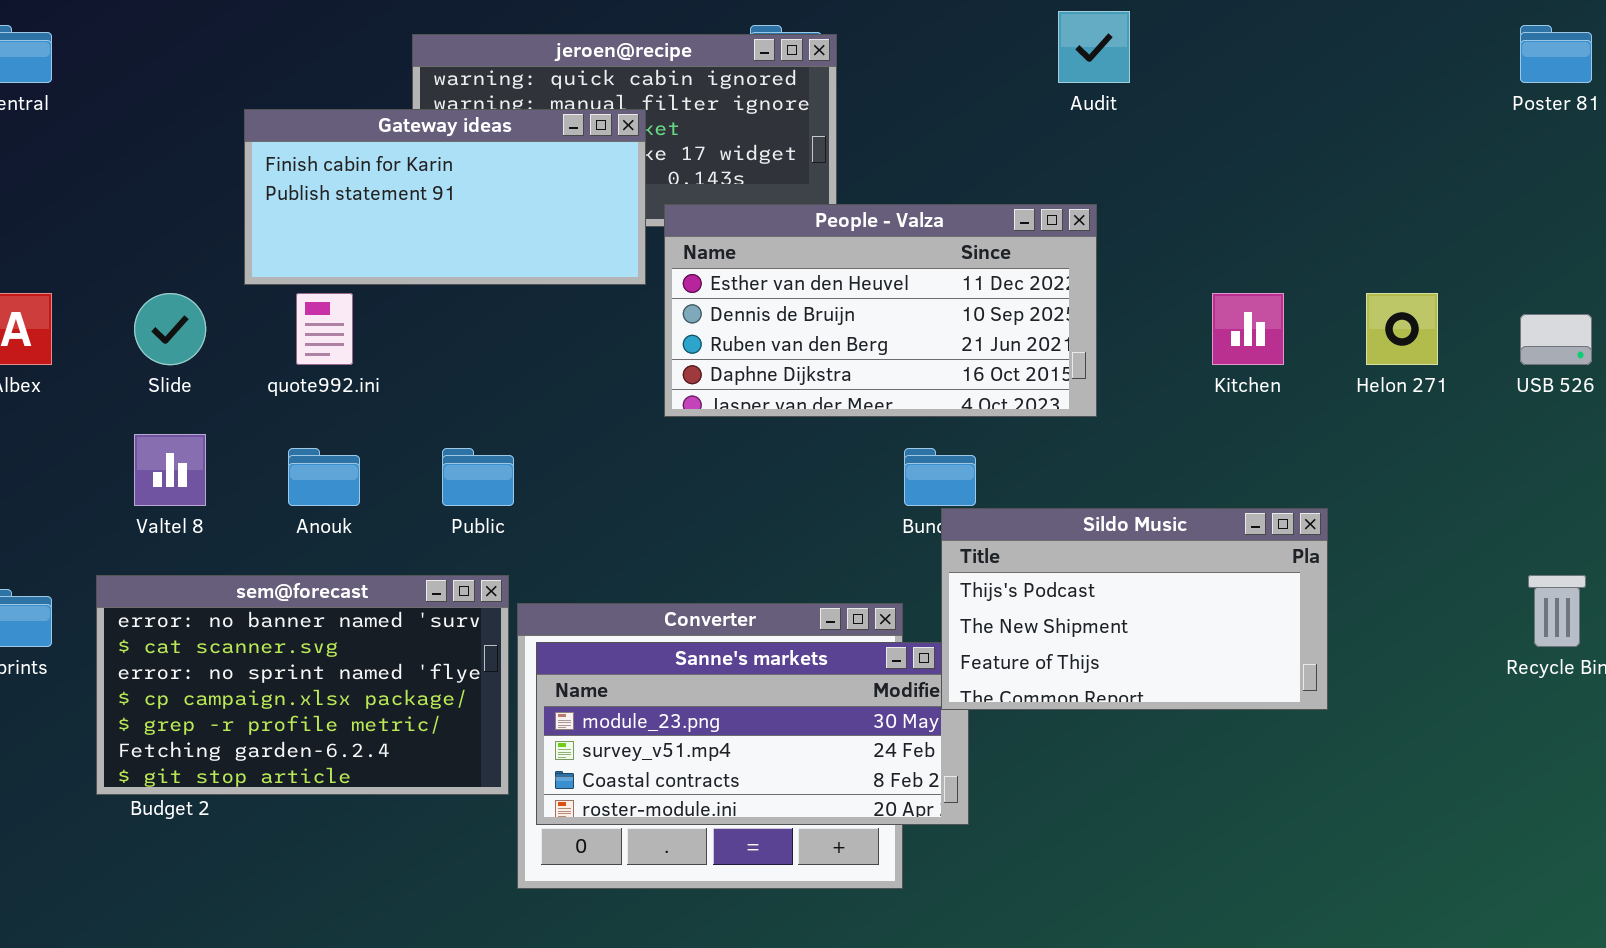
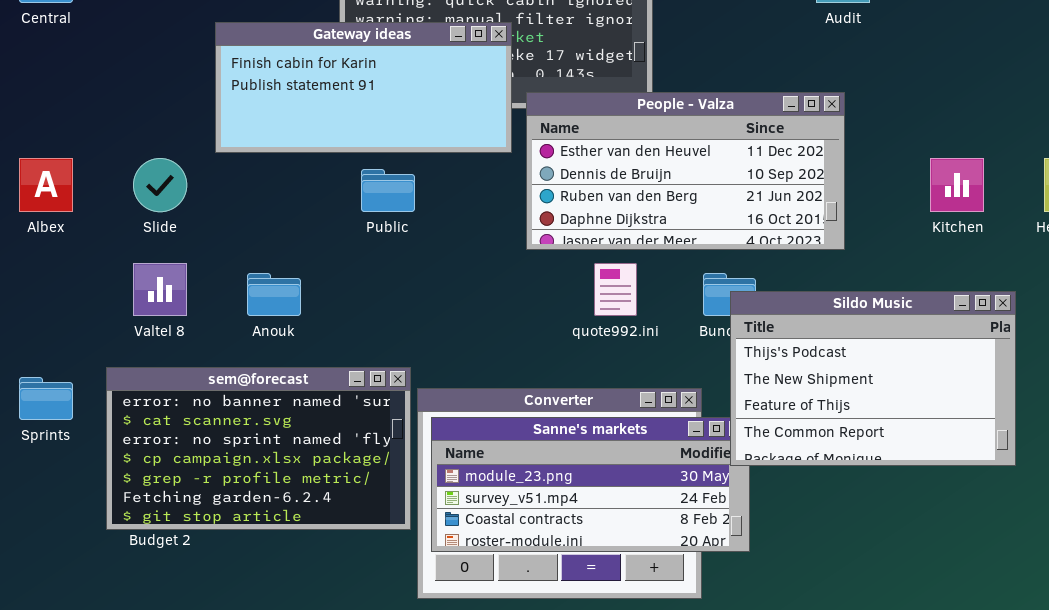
quote992.ini: [296,293,353,365] -> [594,263,637,316], moved
Public: [442,448,514,506] -> [361,169,415,212], moved
Sildo Music: [941,508,1328,710] -> [730,291,1016,466], resized

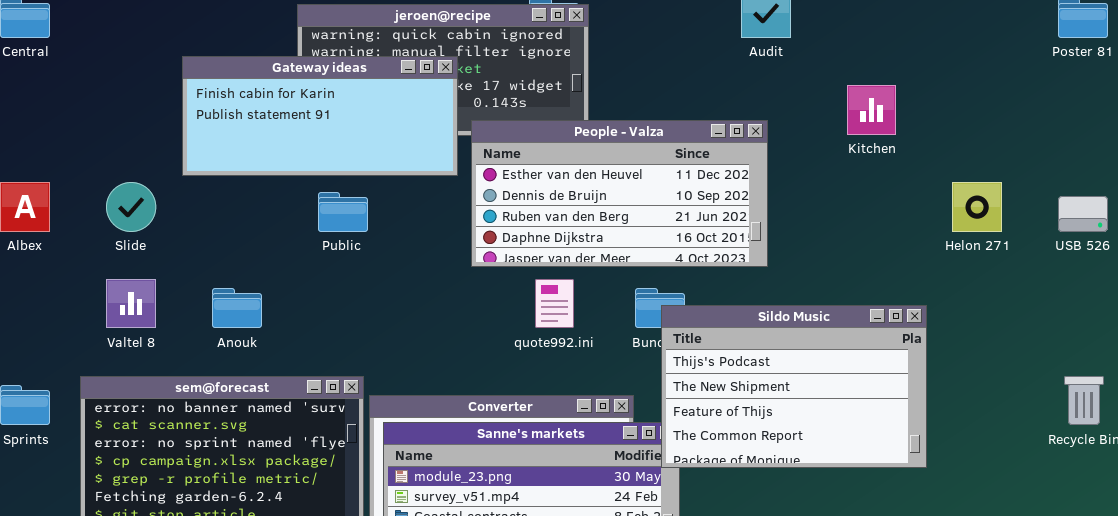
Kitchen: [930,158,984,212] -> [847,85,896,135], moved

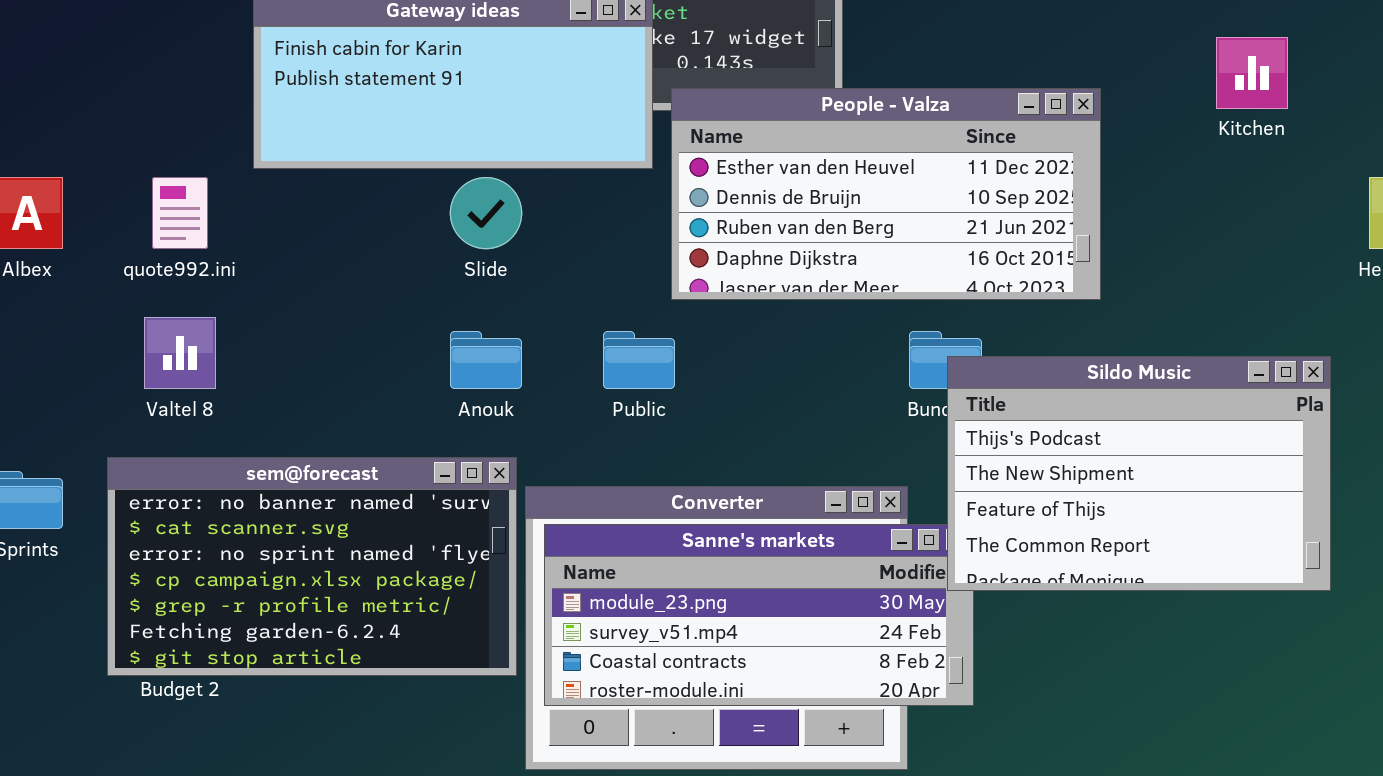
Slide: [106,182,156,232] -> [450,177,522,249], moved
Public: [318,192,368,232] -> [603,331,675,389], moved
quote992.ini: [535,279,574,328] -> [152,177,208,249], moved
Anouk: [212,288,262,328] -> [450,331,522,389], moved

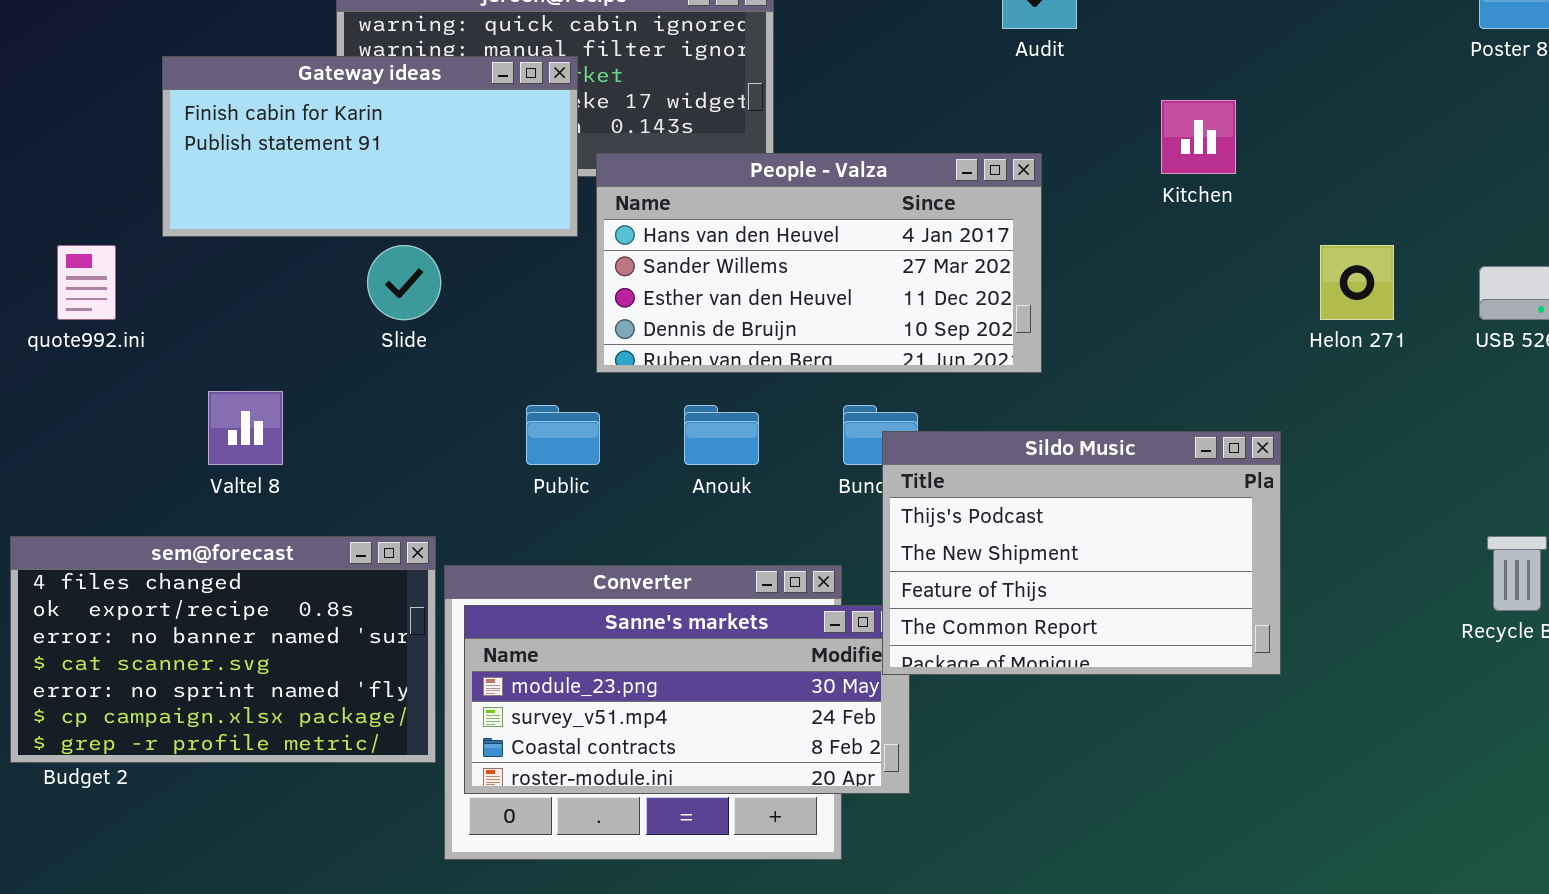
People - Valza: [671,88,1101,300] -> [596,153,1042,373], scrolled up 2 rows
Valtel 8: [144,317,216,389] -> [208,391,283,465], moved
Anouk: [450,331,522,389] -> [684,405,759,465], moved
sem@forecast: [107,457,517,676] -> [10,536,436,763], scrolled up 2 rows

